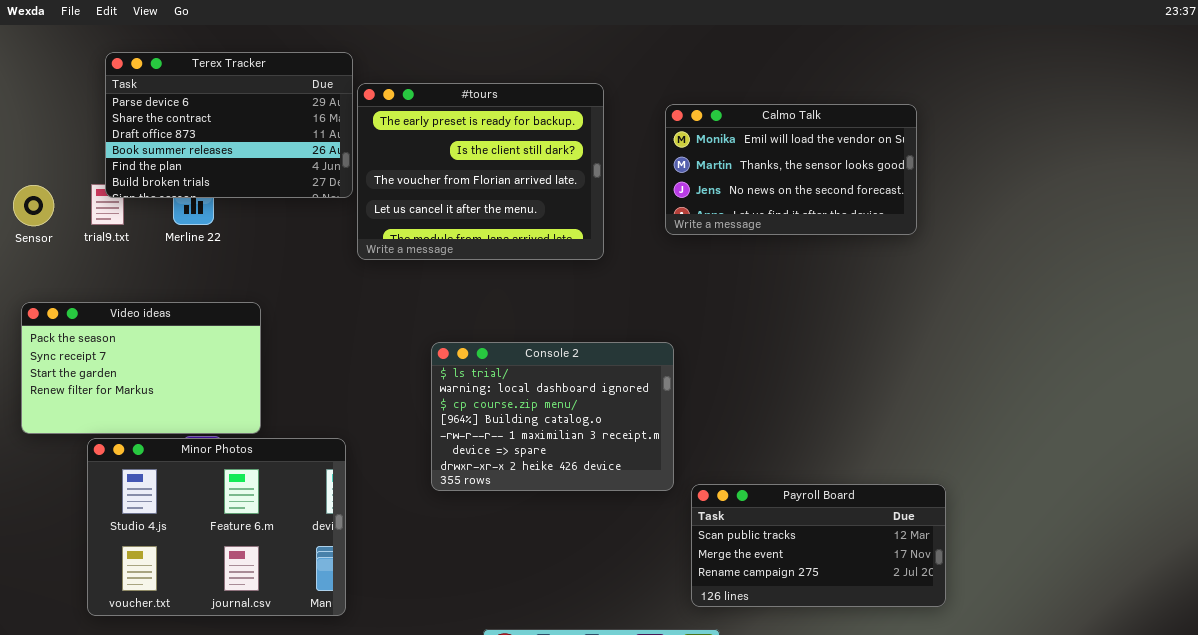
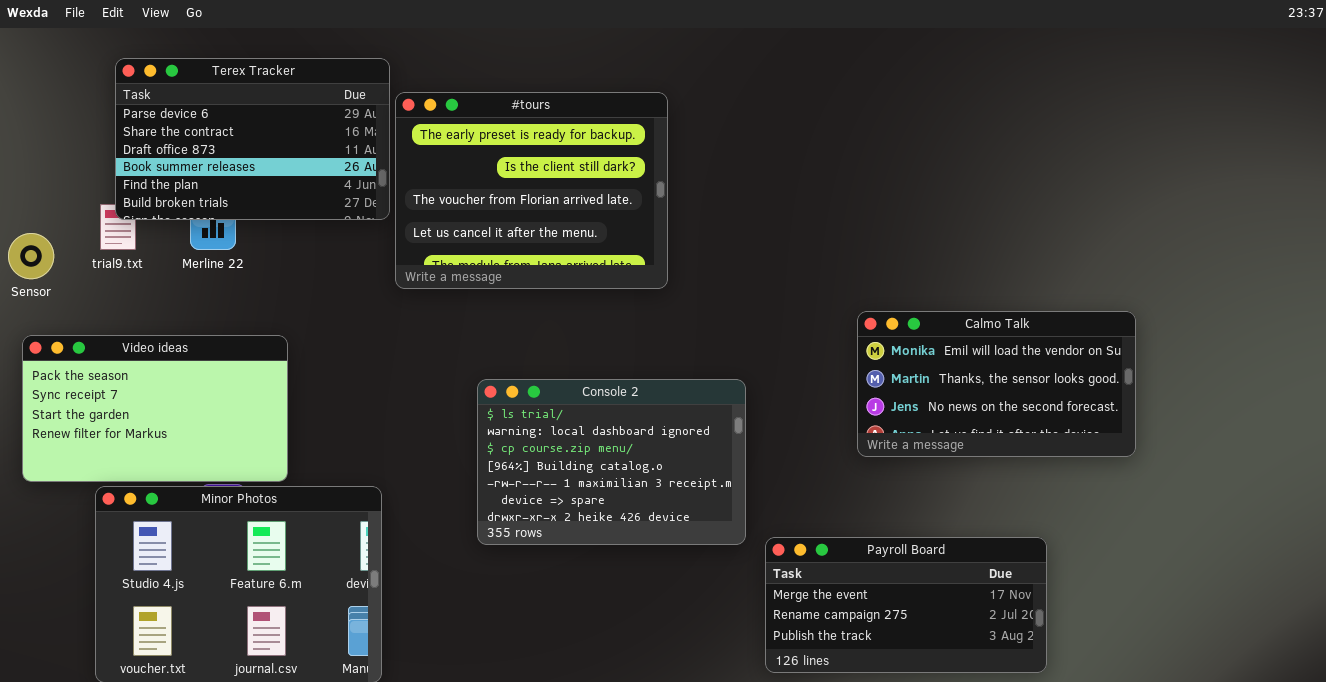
Calmo Talk: [665,104,917,235] -> [857,311,1136,457], moved
Sensor: [13,185,54,226] -> [8,233,54,279], moved
Payroll Board: [691,484,946,607] -> [765,537,1047,673], scrolled down 1 row

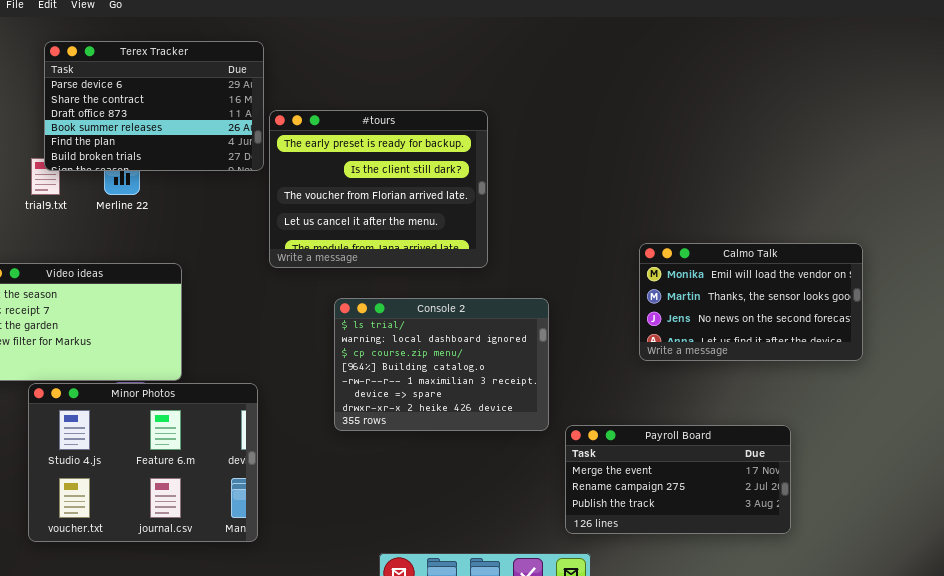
#tours: [395,92,668,289] -> [269,110,488,268], moved

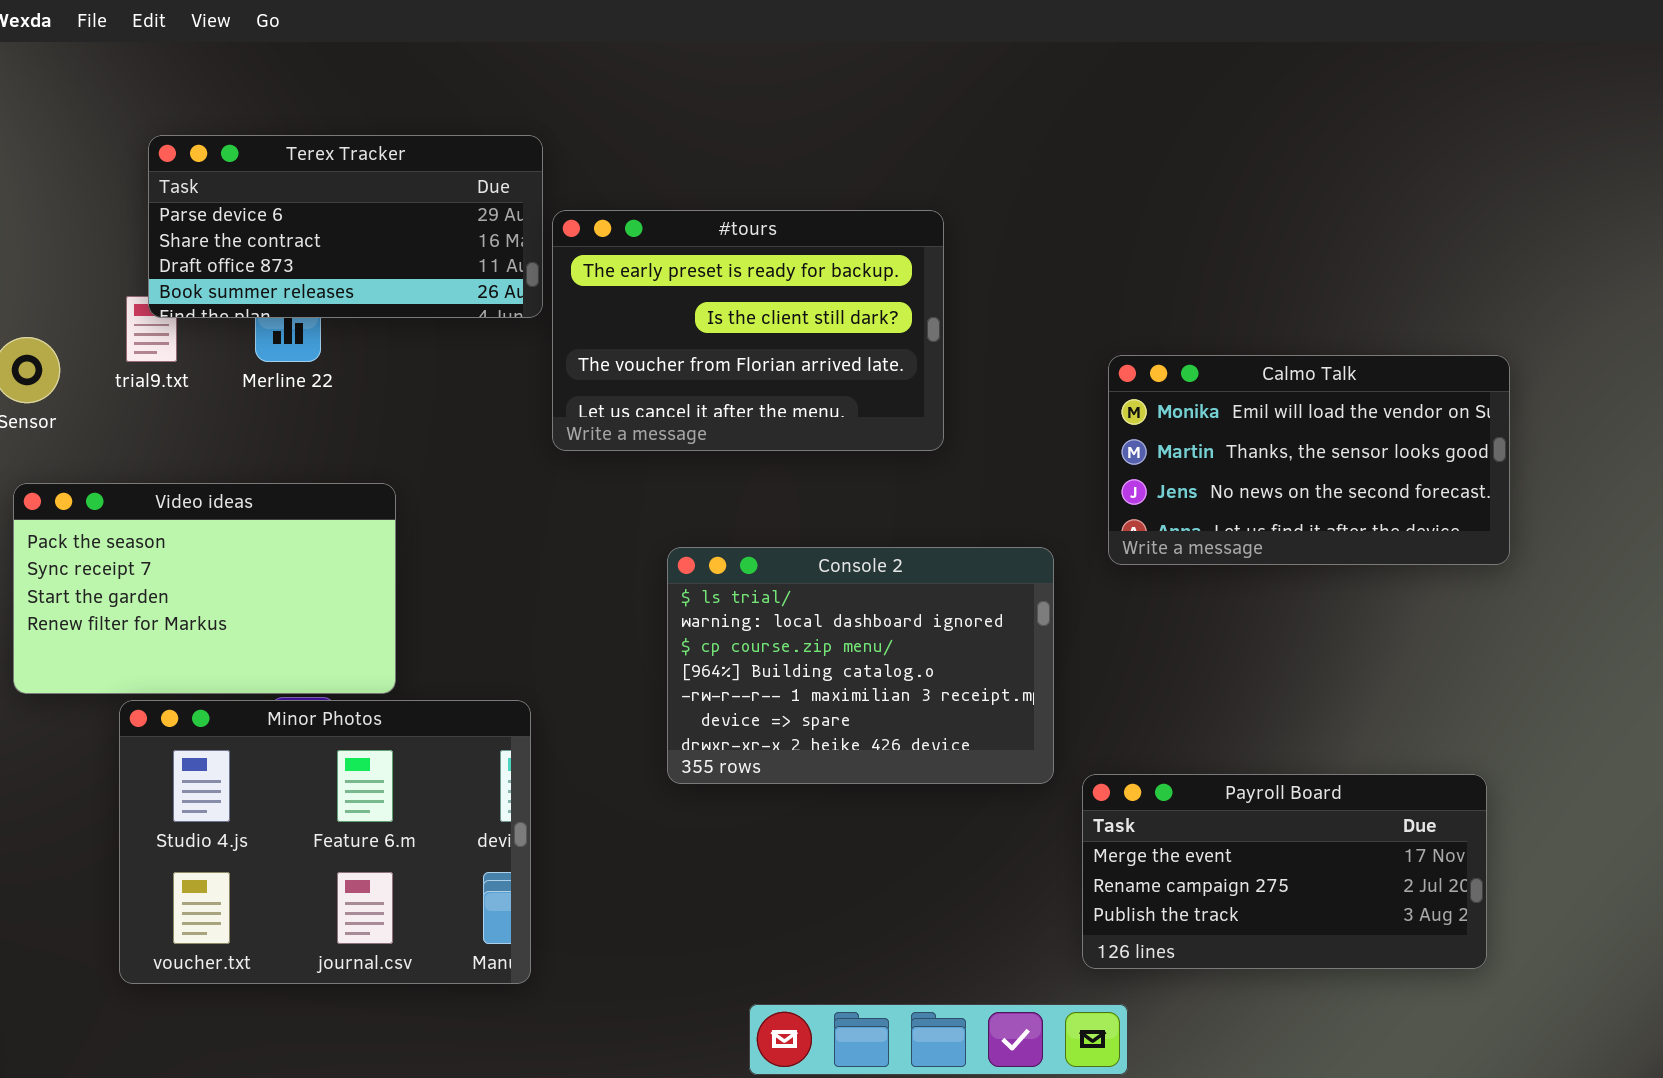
Terex Tracker: [44,41,264,171] -> [148,135,543,318], resized
#tours: [269,110,488,268] -> [552,210,944,451], resized
Calmo Talk: [639,243,863,361] -> [1108,355,1510,565], moved

